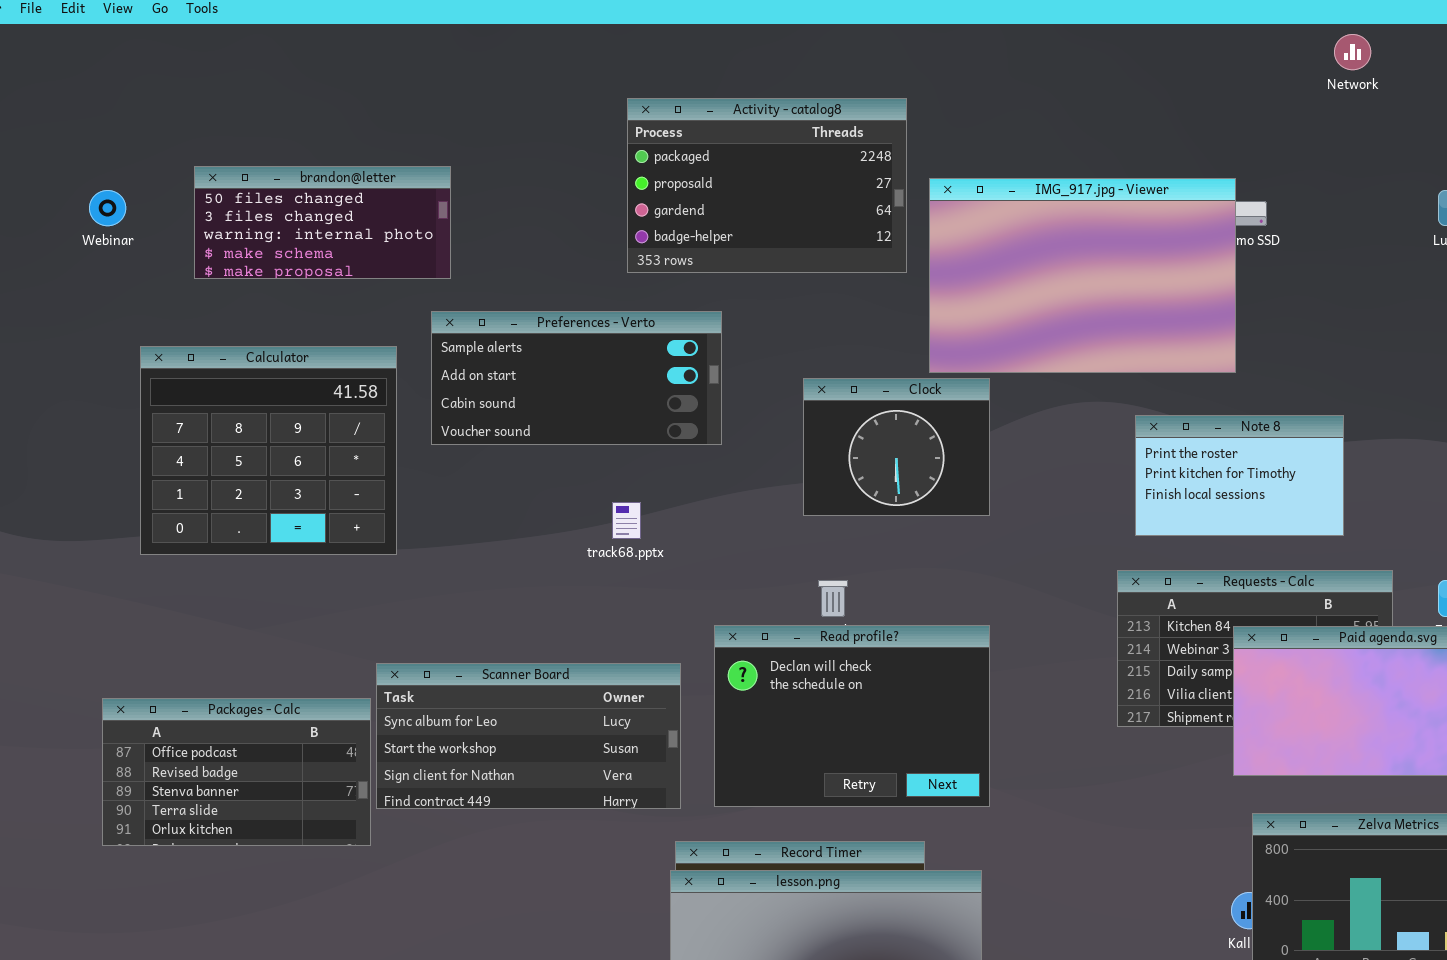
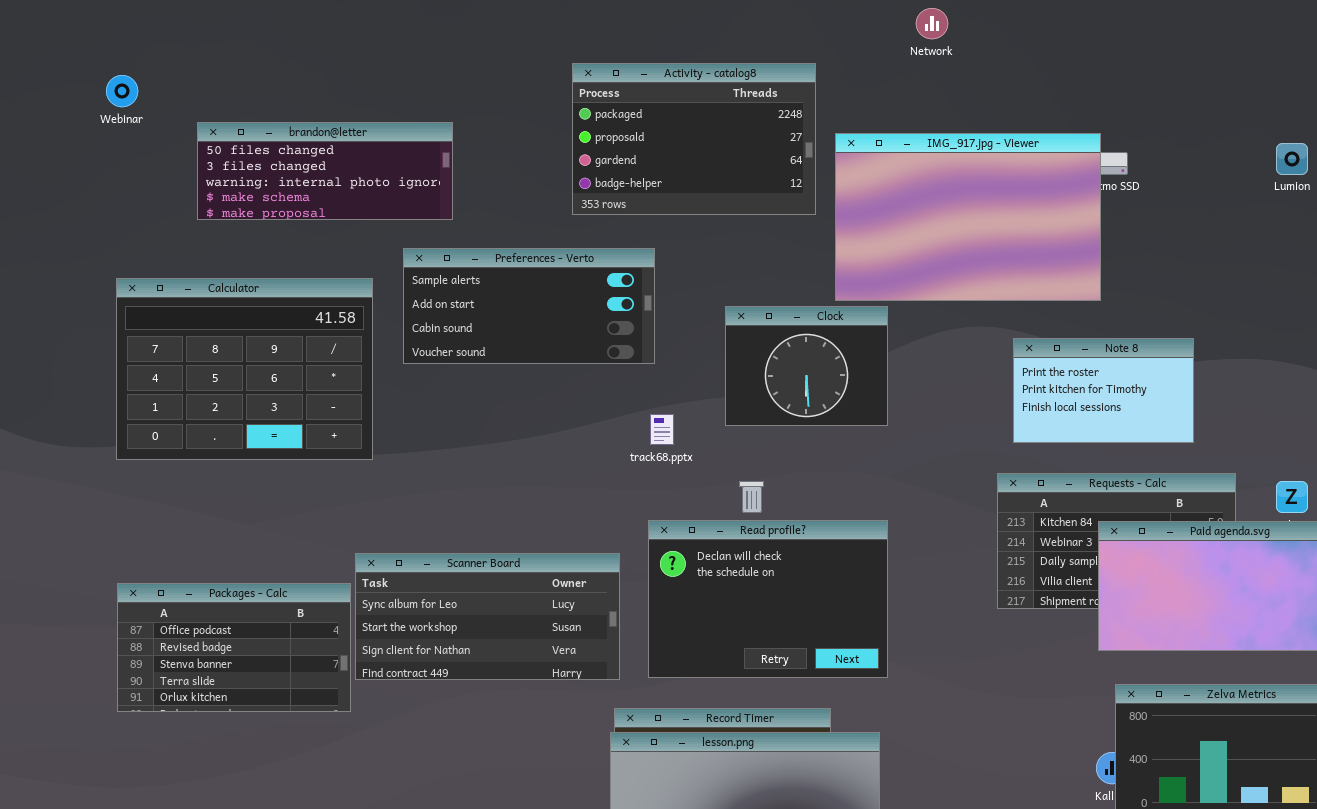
Network: [1334,34,1371,70] -> [916,8,948,39], moved
brandon@letter: [194,166,451,279] -> [197,122,453,220], resized
Webinar: [89,190,126,226] -> [106,75,138,107], moved
Calculator: [140,346,397,555] -> [116,278,373,460], resized
track68.pptx: [612,502,641,539] -> [650,414,674,445], moved

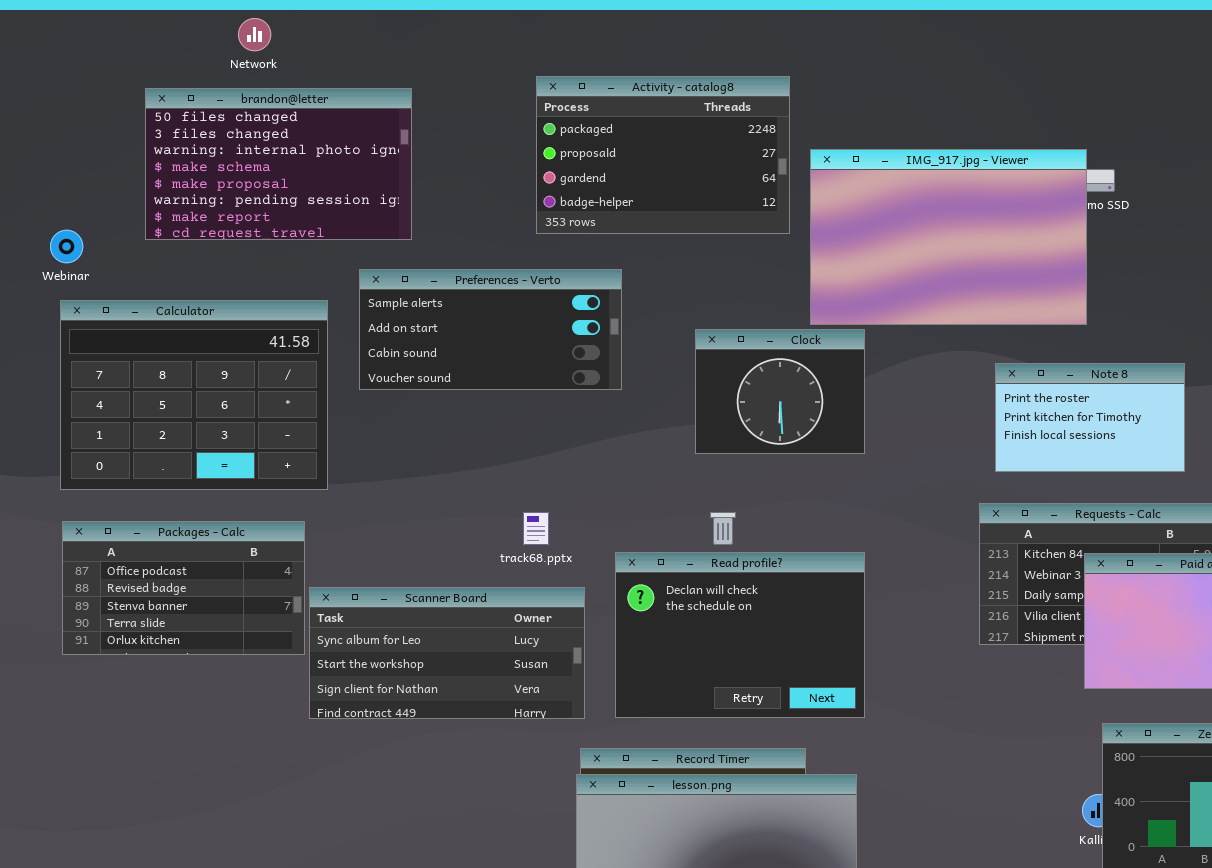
Network: [916,8,948,39] -> [238,18,271,51], moved
Webinar: [106,75,138,107] -> [50,230,83,263], moved
brandon@letter: [197,122,453,220] -> [145,88,412,240], resized
track68.pptx: [650,414,674,445] -> [523,512,549,545], moved
Packages - Calc: [117,583,351,712] -> [62,521,305,655], moved

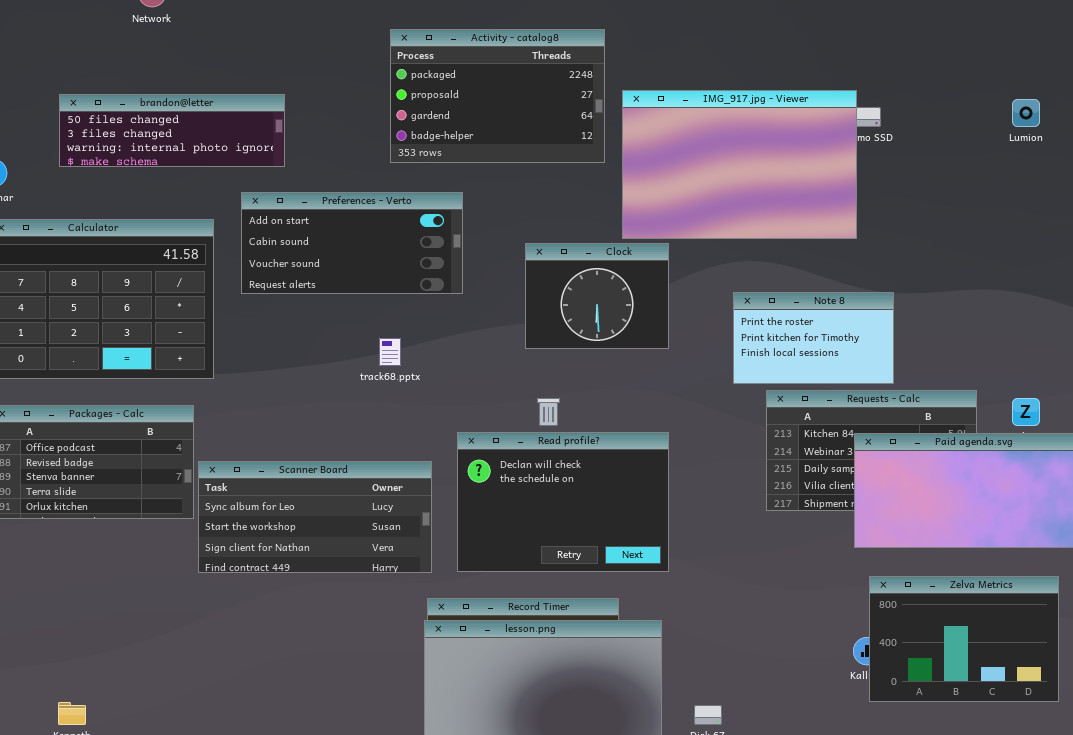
brandon@letter: [145,88,412,240] -> [59,94,285,167], resized
Preferences - Verto: [359,269,622,390] -> [241,192,463,294], scrolled down 1 row
Note 8: [995,363,1185,472] -> [733,292,894,384], moved
track68.pptx: [523,512,549,545] -> [379,338,401,366], moved

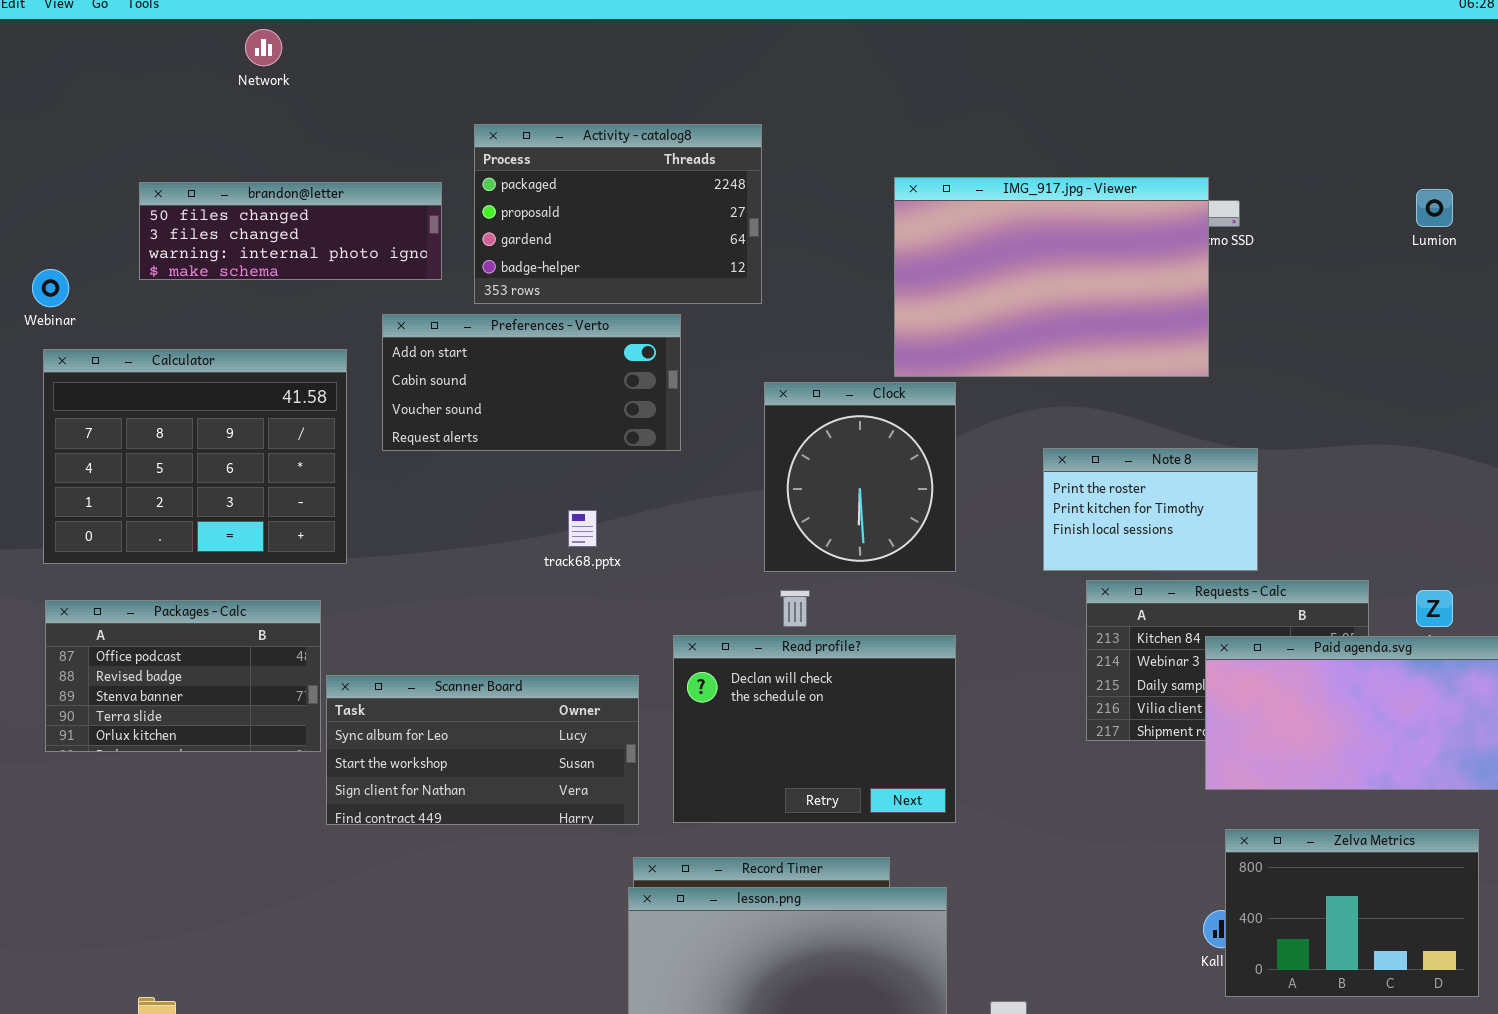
Activity - catalog8: [390,29,605,163] -> [474,124,762,304], moved
Clock: [525,243,669,349] -> [764,382,956,572], resized

